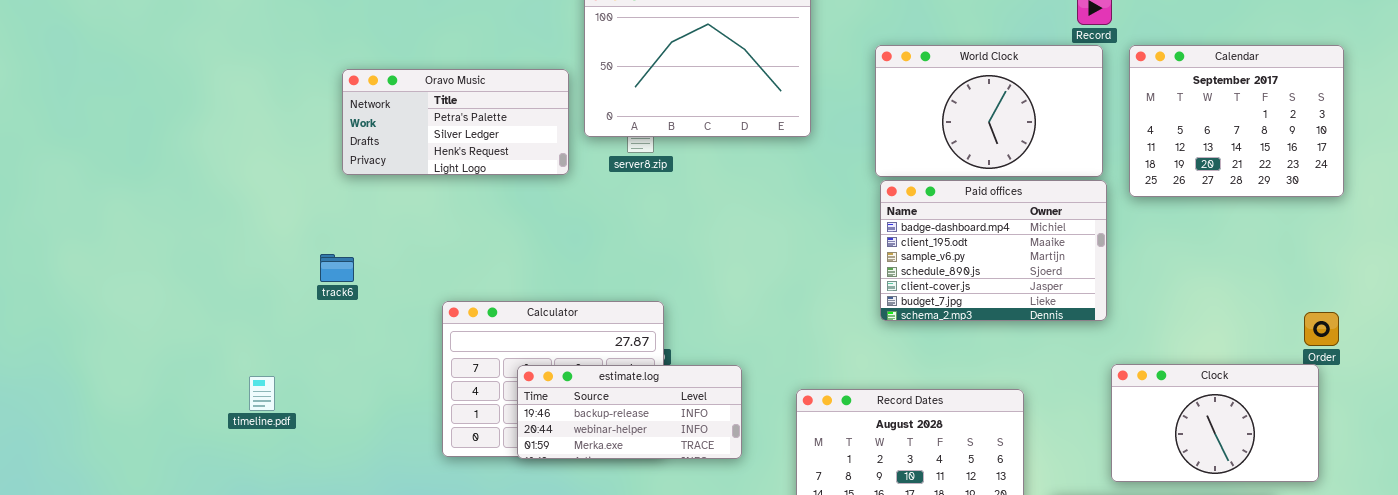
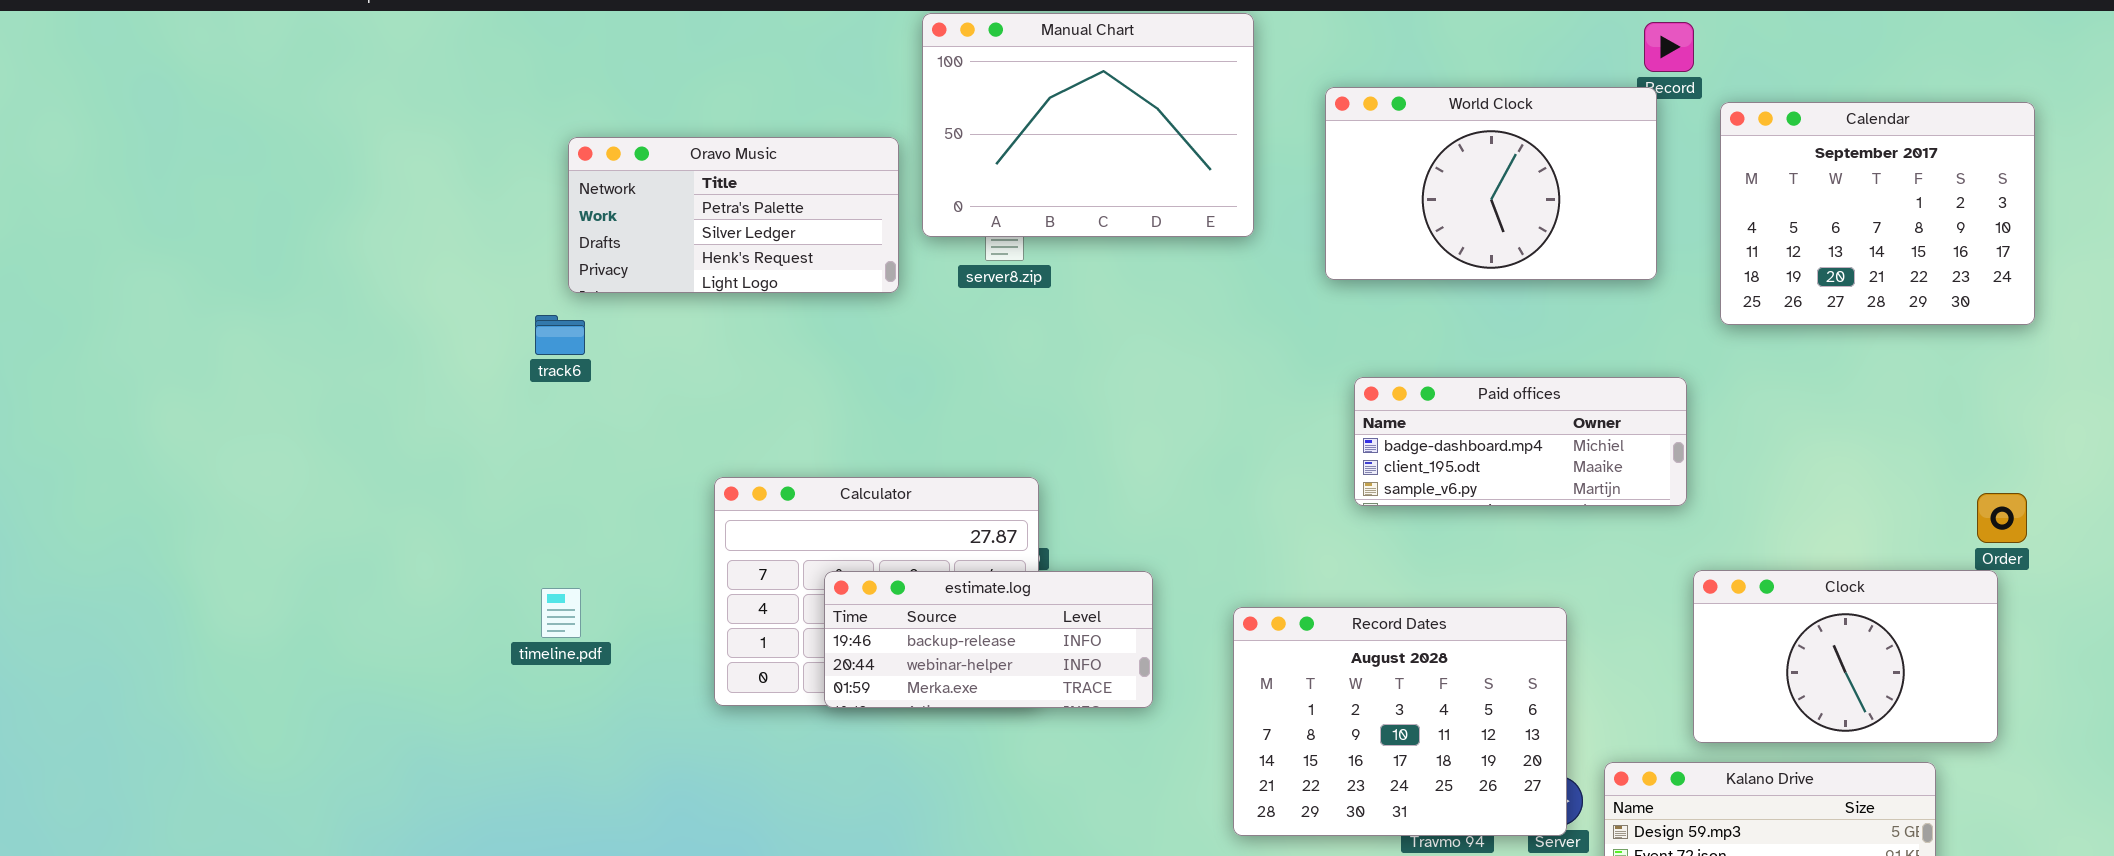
World Clock: [875,45,1103,177] -> [1325,87,1657,280], moved
Paid offices: [880,180,1107,321] -> [1354,377,1687,506], resized
track6: [320,254,354,282] -> [535,315,585,355], moved
timeline.pdf: [249,376,275,411] -> [541,588,581,638], moved

